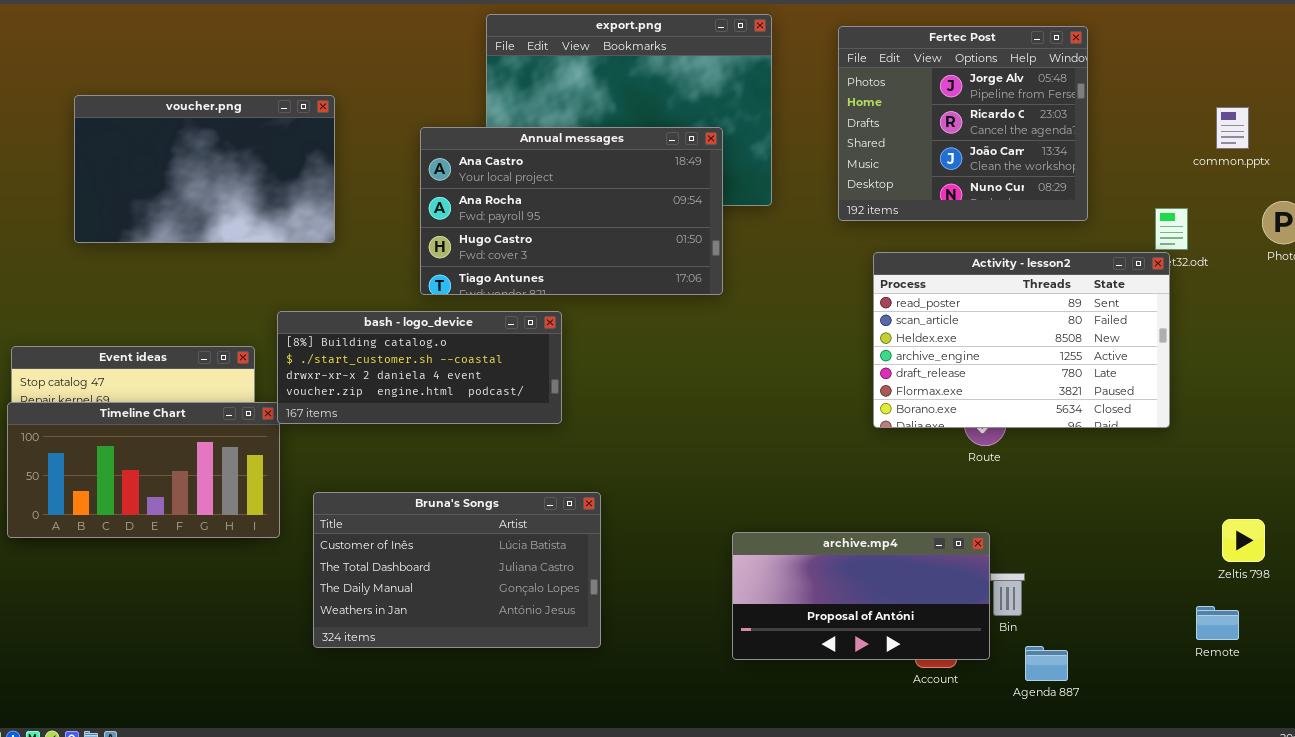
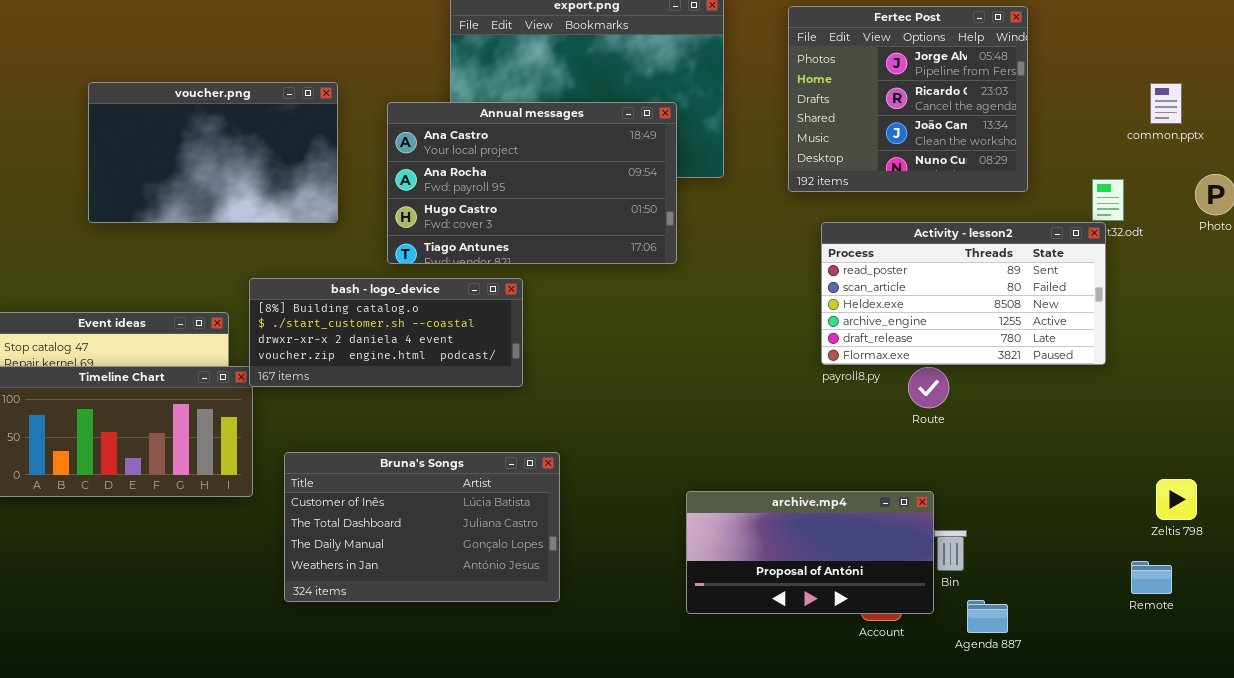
voucher.png: [74,95,335,243] -> [88,82,338,223], moved
Activity - lesson2: [873,252,1170,428] -> [821,222,1106,365], resized

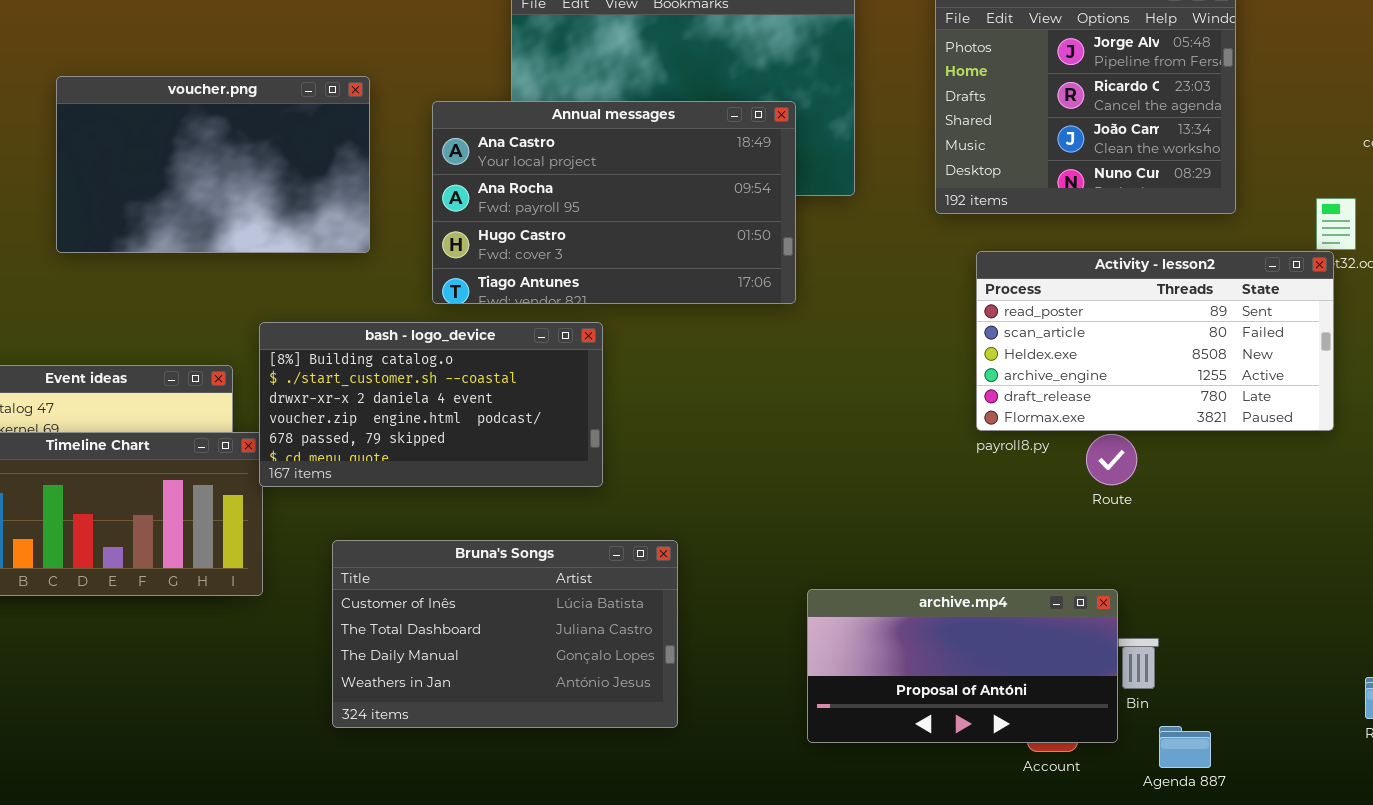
bash - logo_device: [249,278,523,387] -> [259,322,603,487], resized
Bruna's Songs: [284,452,560,602] -> [332,540,678,728], moved

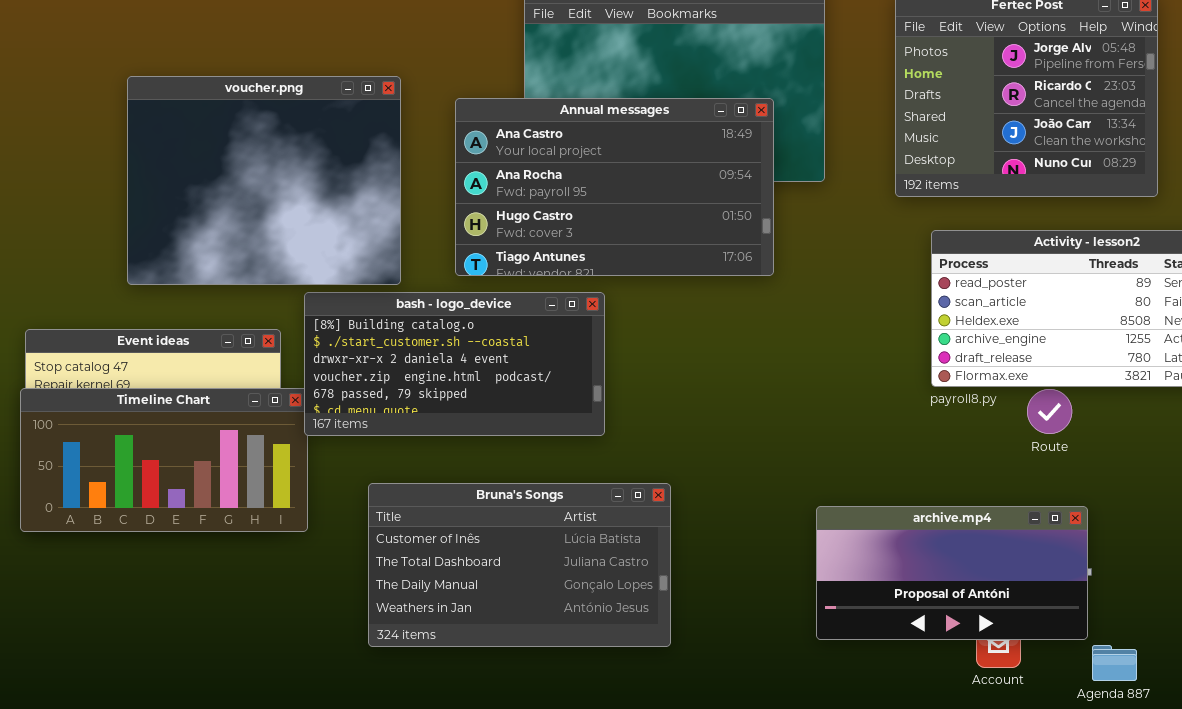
voucher.png: [56,76,370,253] -> [127,76,401,285], resized
archive.mp4: [807,589,1118,743] -> [816,506,1088,640], moved

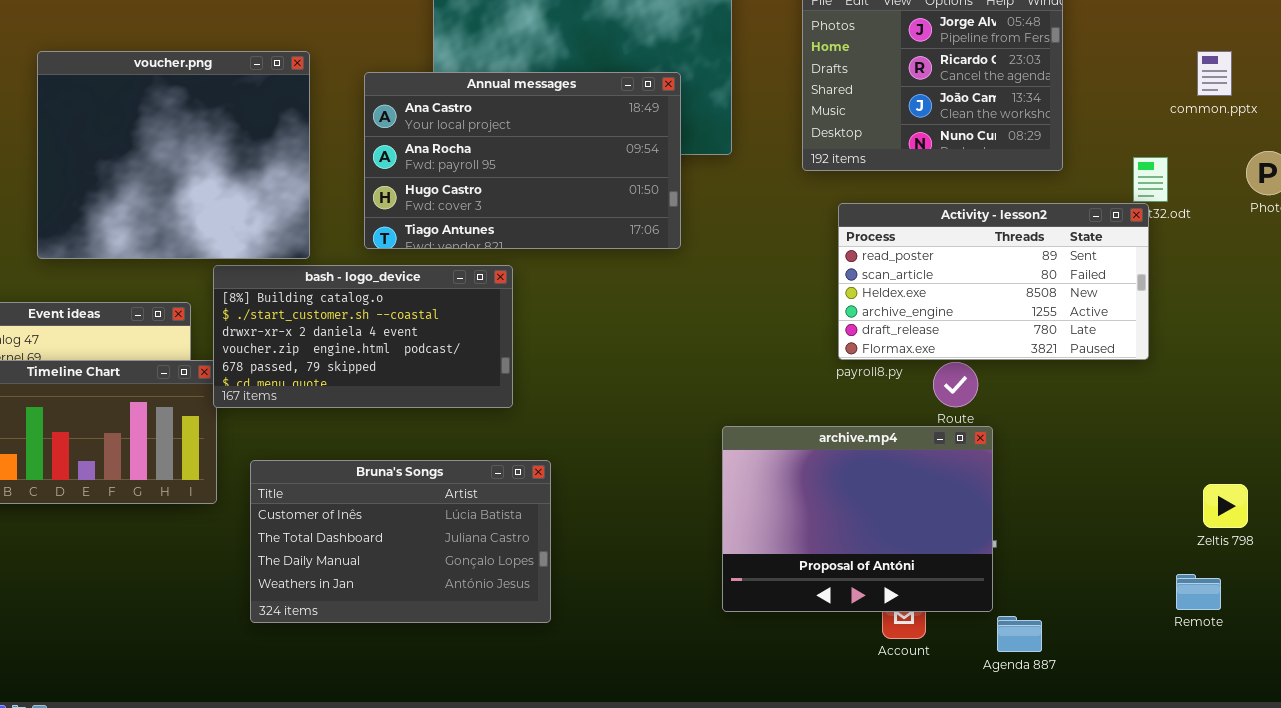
Bruna's Songs: [368,483,671,647] -> [250,460,551,623], moved
archive.mp4: [816,506,1088,640] -> [722,426,993,612], resized

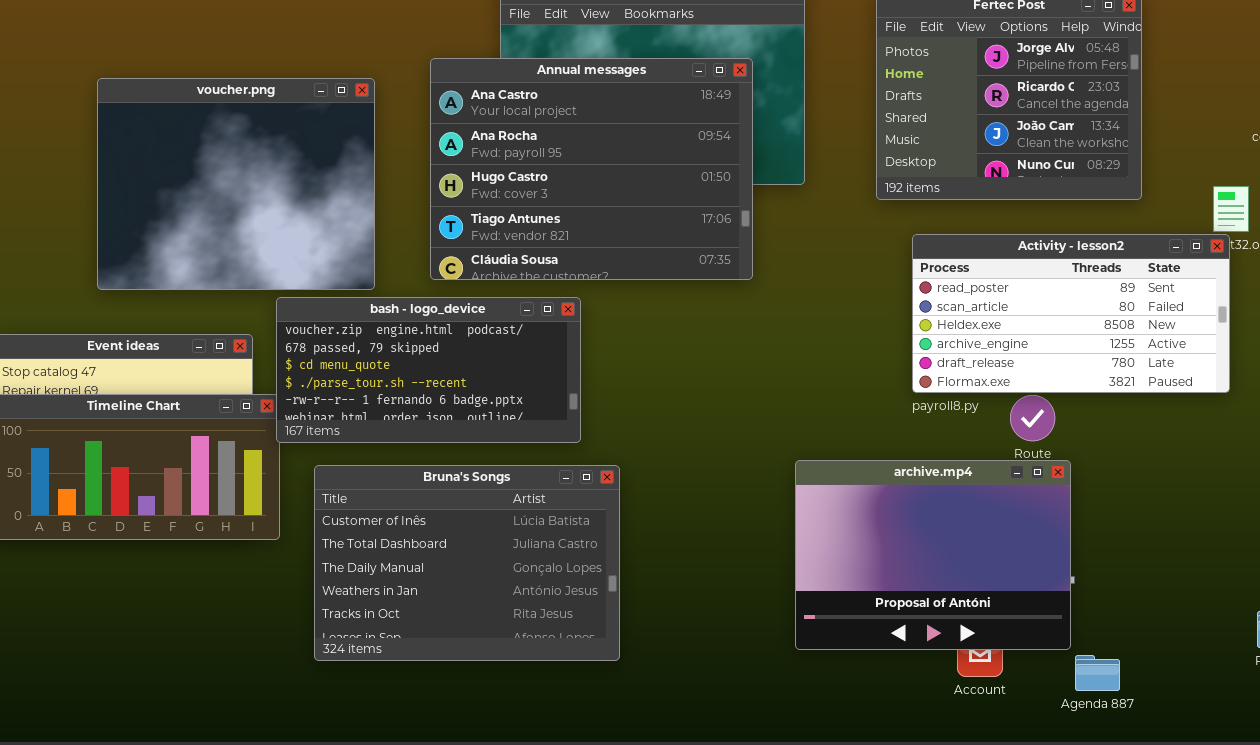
Annual messages: [364,72,681,249] -> [430,58,753,280], resized
bash - logo_device: [213,265,513,408] -> [276,297,581,443], scrolled down 3 rows
Bruna's Songs: [250,460,551,623] -> [314,465,620,661], resized

